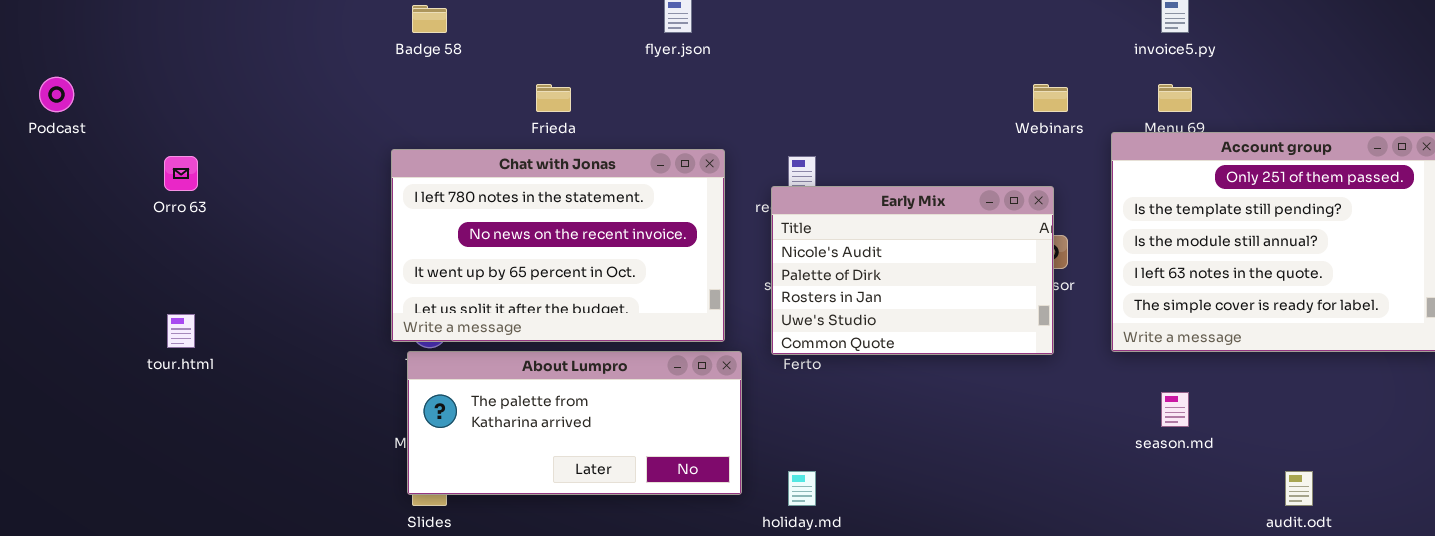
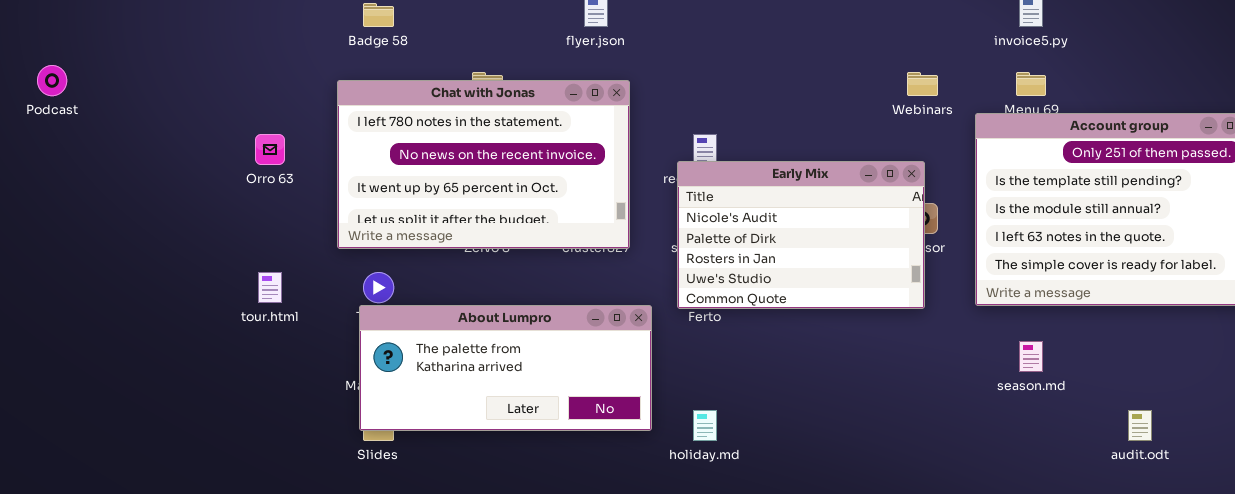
Chat with Jonas: [391,149,725,342] -> [337,80,630,249], moved
Orro 63: [164,156,198,191] -> [255,134,285,165], moved
tour.html: [167,314,195,348] -> [258,272,282,303], moved

